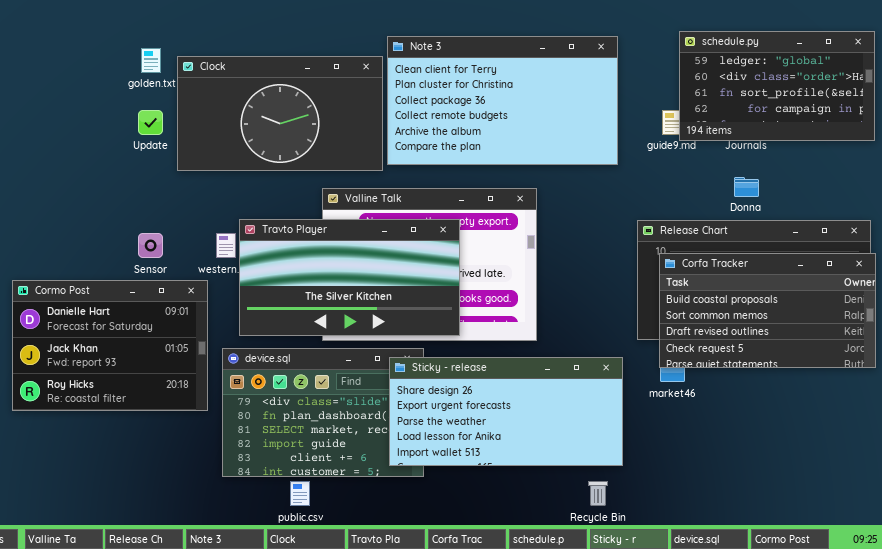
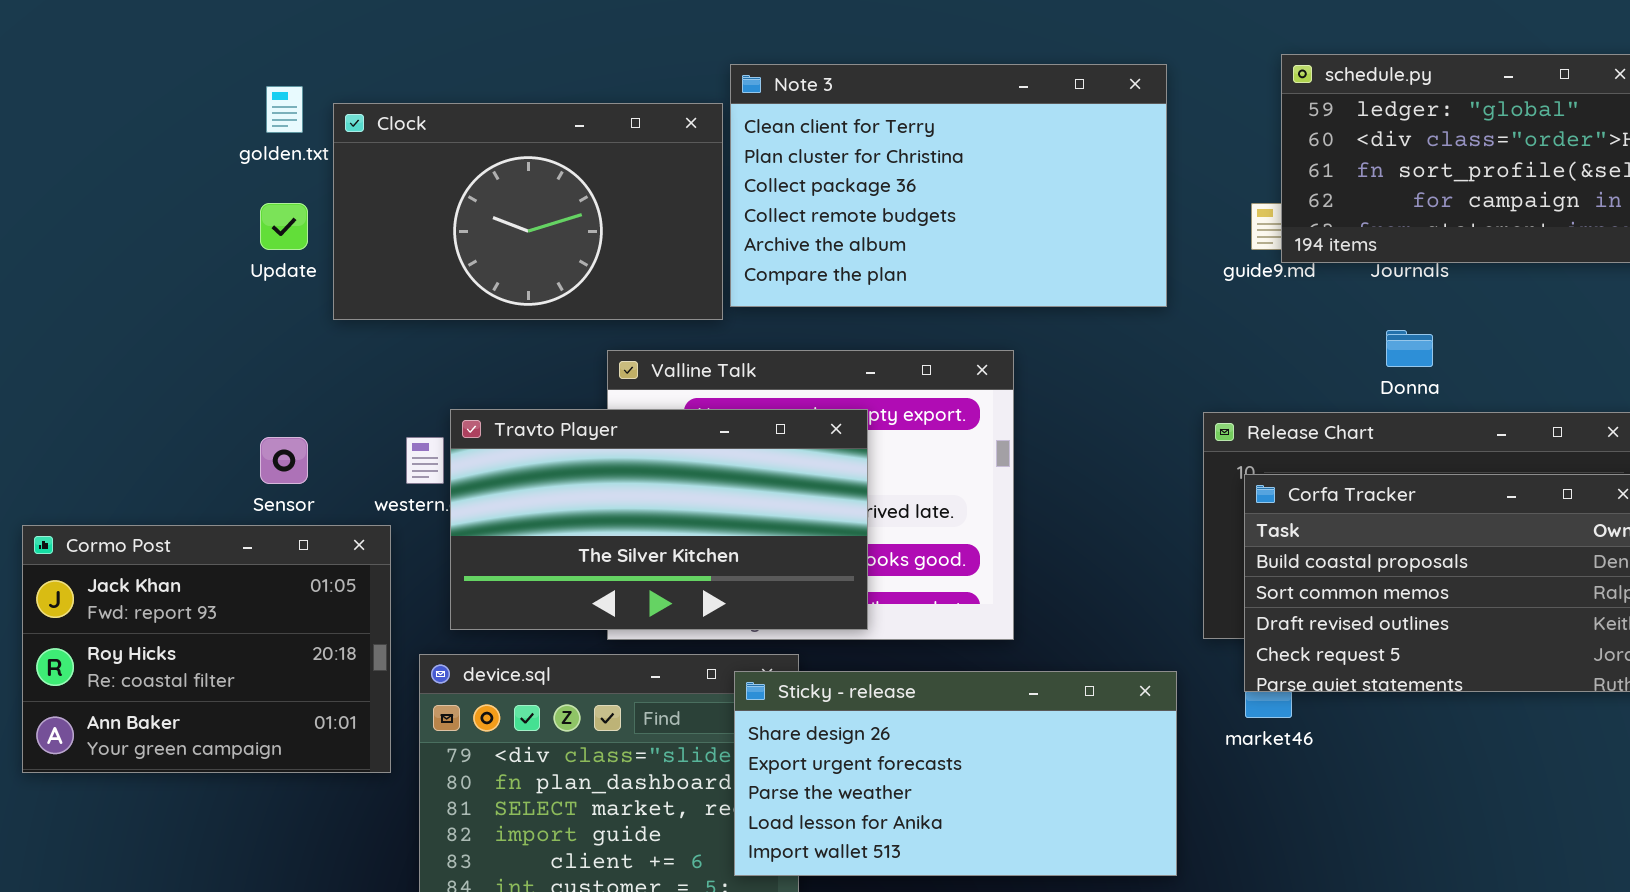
Cormo Post: [12,280,208,411] -> [22,525,391,773], scrolled down 1 row

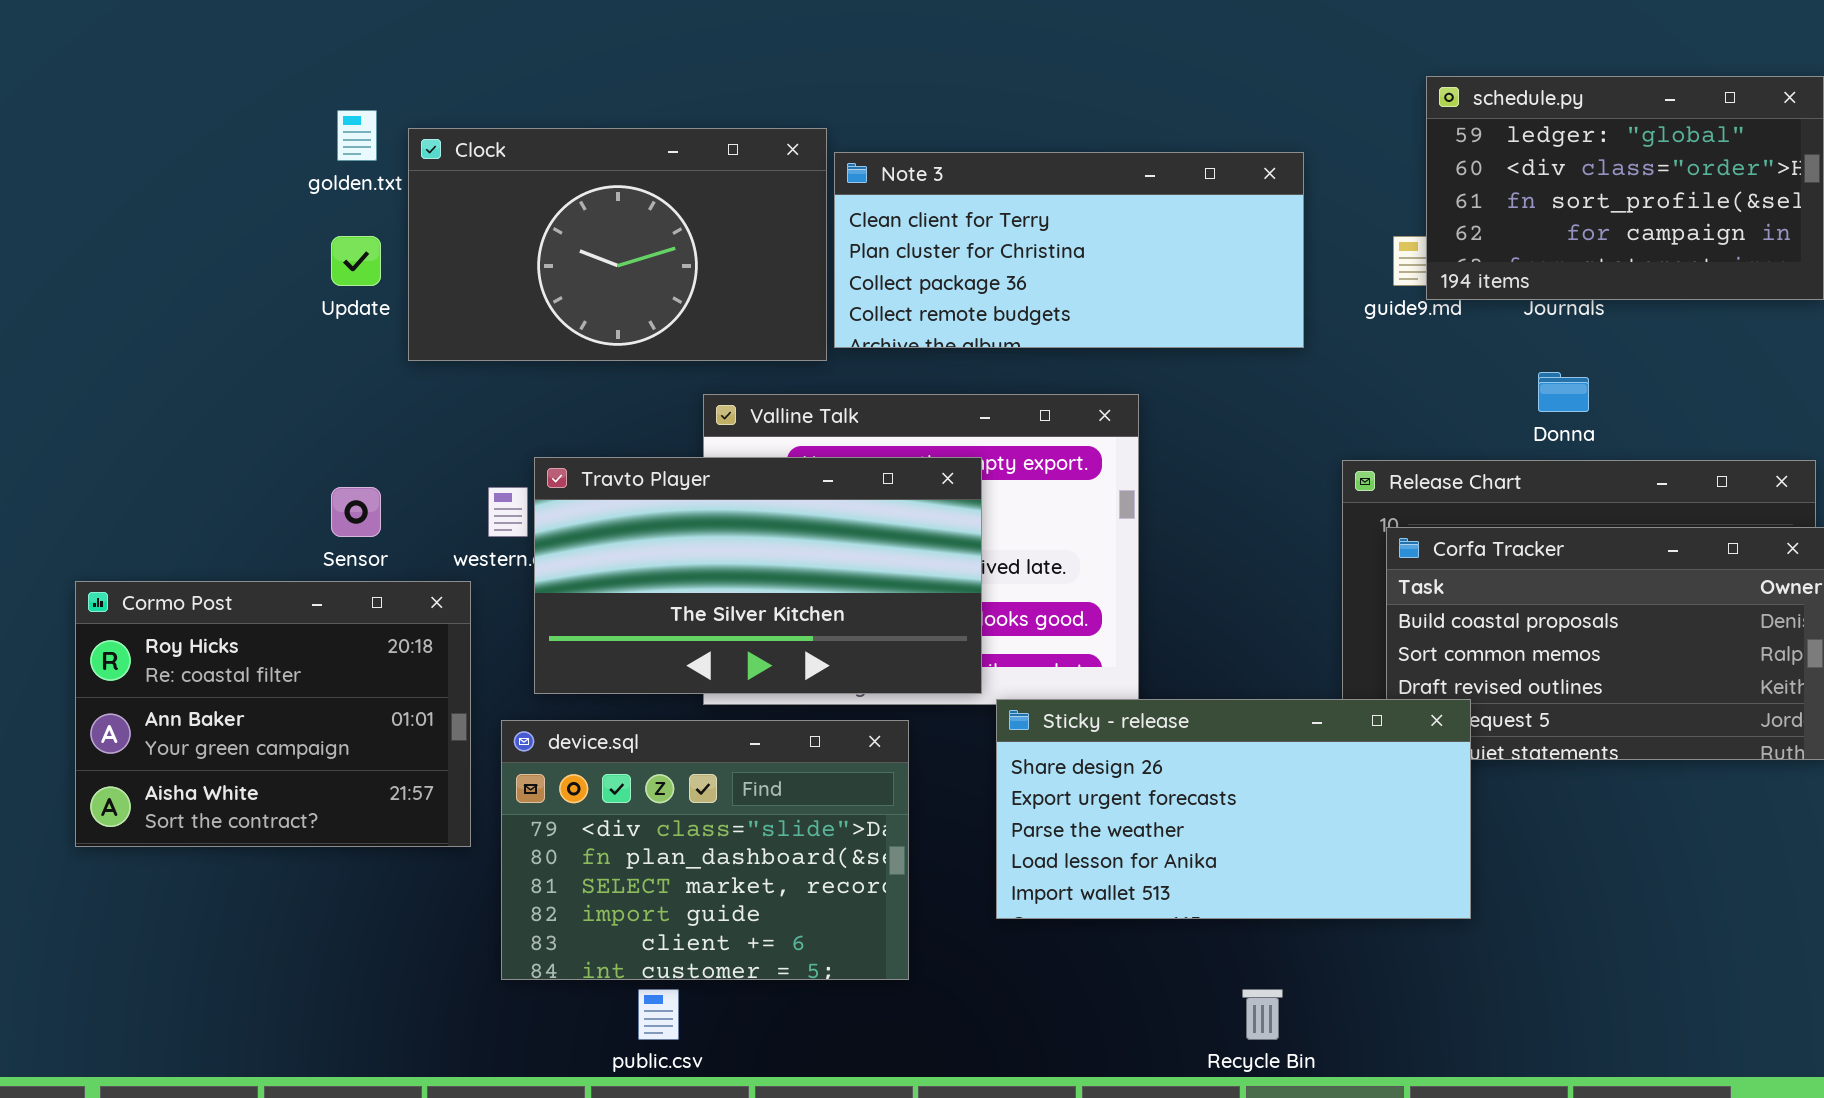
Note 3: [730,64,1167,307] -> [834,152,1304,348], resized
Cormo Post: [22,525,391,773] -> [75,581,471,847], scrolled down 1 row
Sticky - release: [734,671,1177,876] -> [996,699,1471,919], moved

